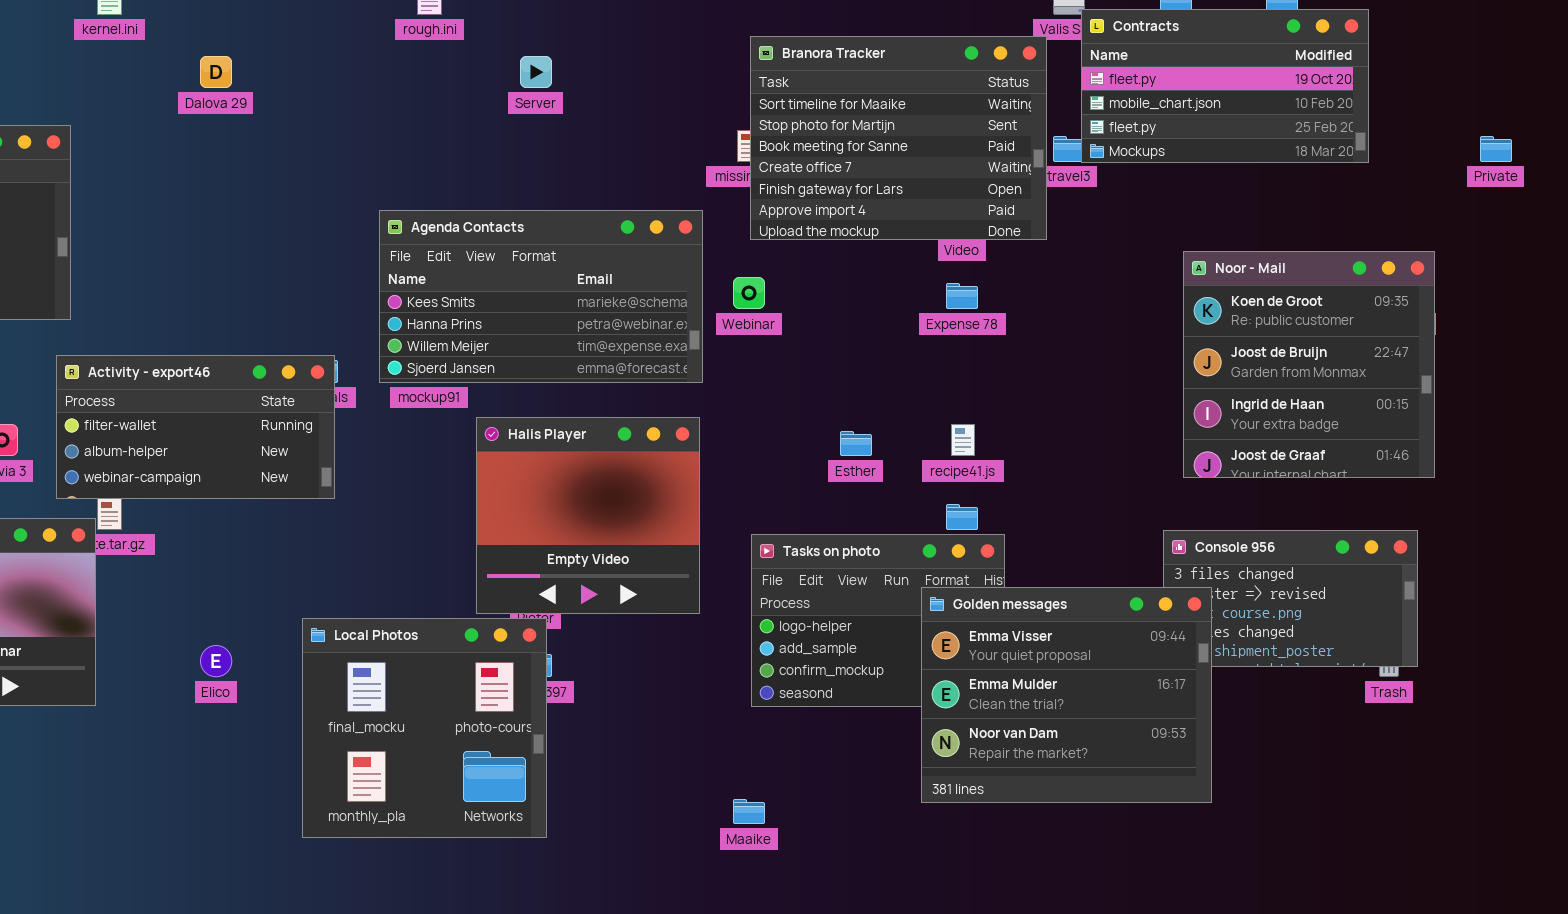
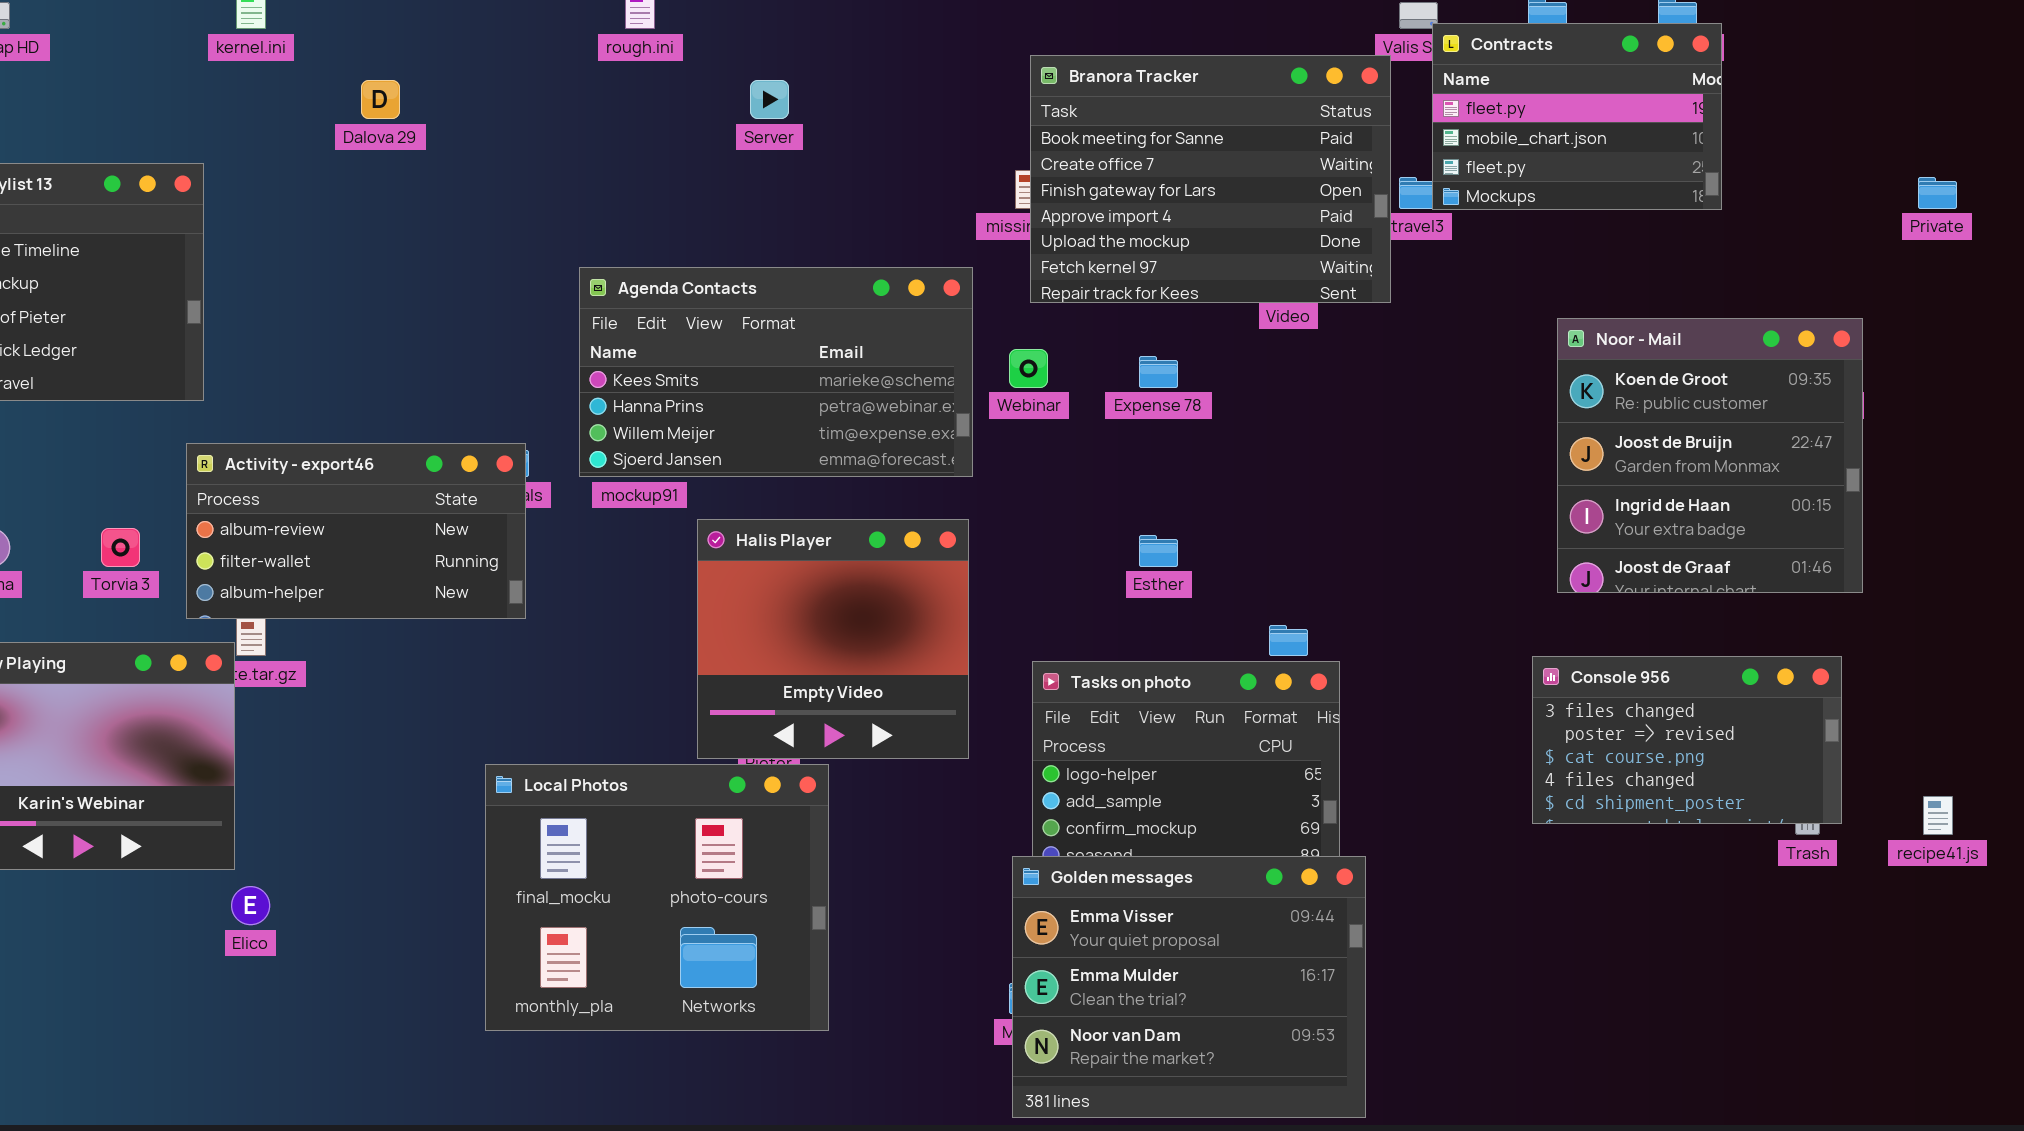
Contracts: [1081,9,1369,163] -> [1432,23,1722,210], resized
Branora Tracker: [750,36,1047,240] -> [1030,55,1391,303], scrolled down 2 rows
Expense 78: [946,283,978,309] -> [1139,356,1178,388], moved
Activity - export46: [56,355,335,499] -> [186,443,526,619], scrolled up 1 row
recipe41.js: [951,424,975,456] -> [1923,796,1953,835], moved
Golden messages: [921,587,1212,803] -> [1012,856,1366,1118], moved
Local Photos: [302,618,547,838] -> [485,764,829,1031], resized
Elico: [200,645,232,677] -> [231,886,270,925], moved

